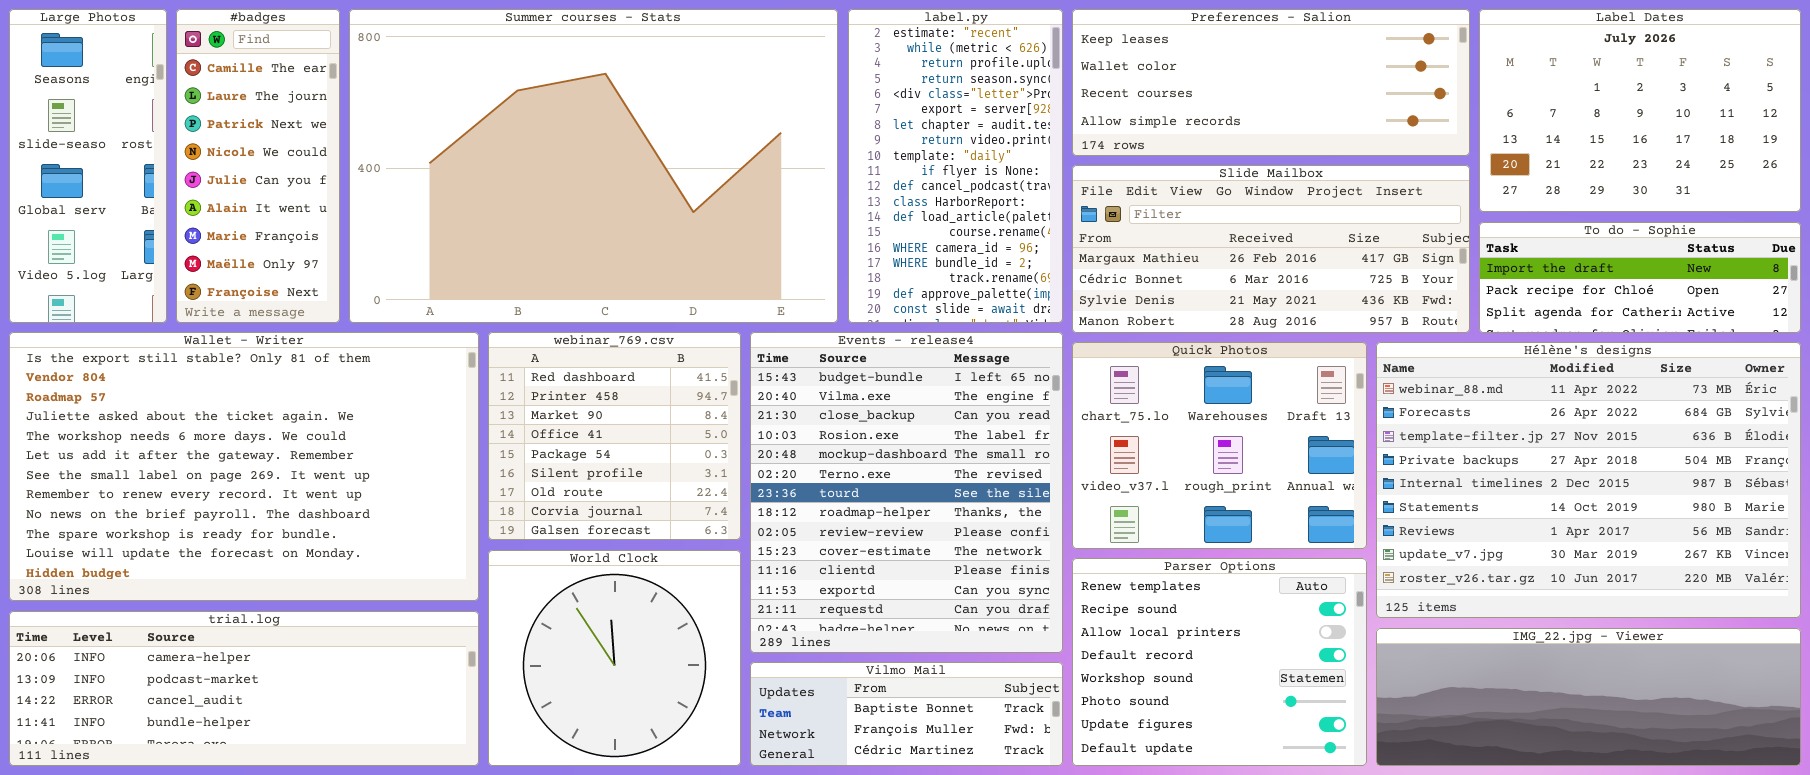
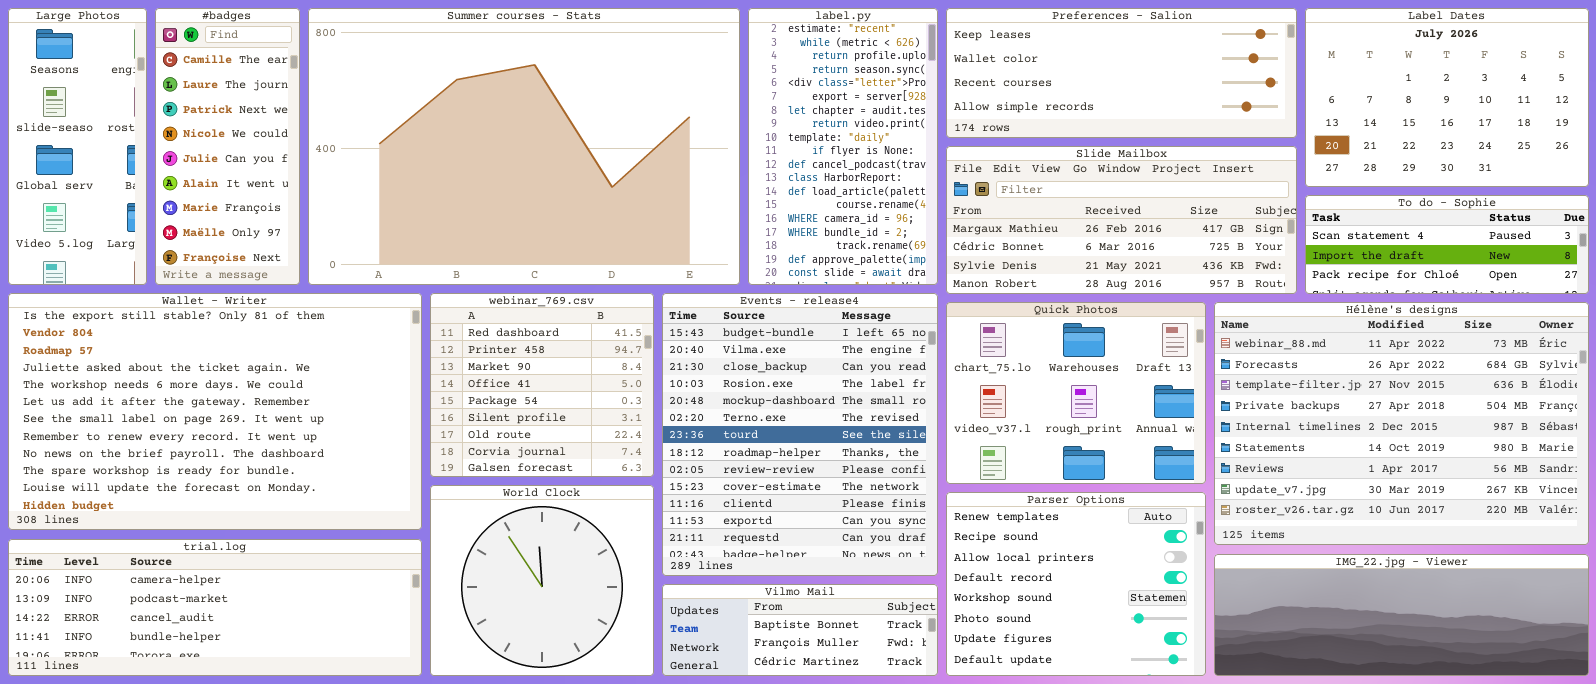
To do - Sophie: [1479,222,1801,333] -> [1305,195,1589,294], scrolled up 1 row

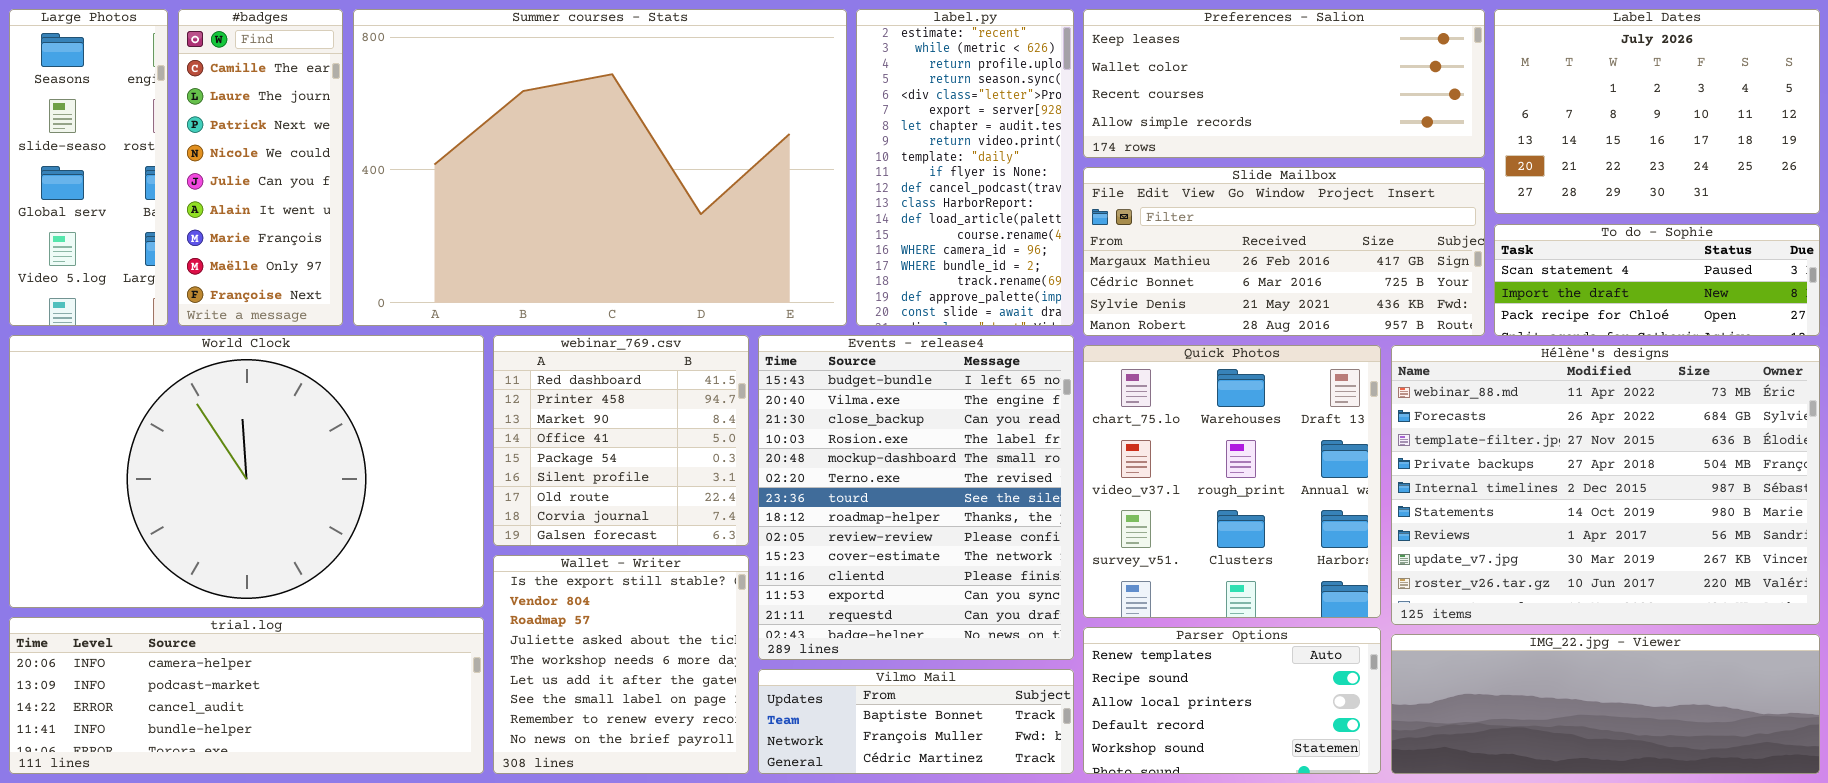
Wallet - Writer: [8,293,422,530] -> [493,555,749,774], moved, resized
Quick Photos: [946,302,1206,484] -> [1083,345,1381,618], resized
World Clock: [430,485,654,676] -> [9,335,484,608], moved, resized
Parser Options: [946,492,1206,676] -> [1083,627,1381,774], resized

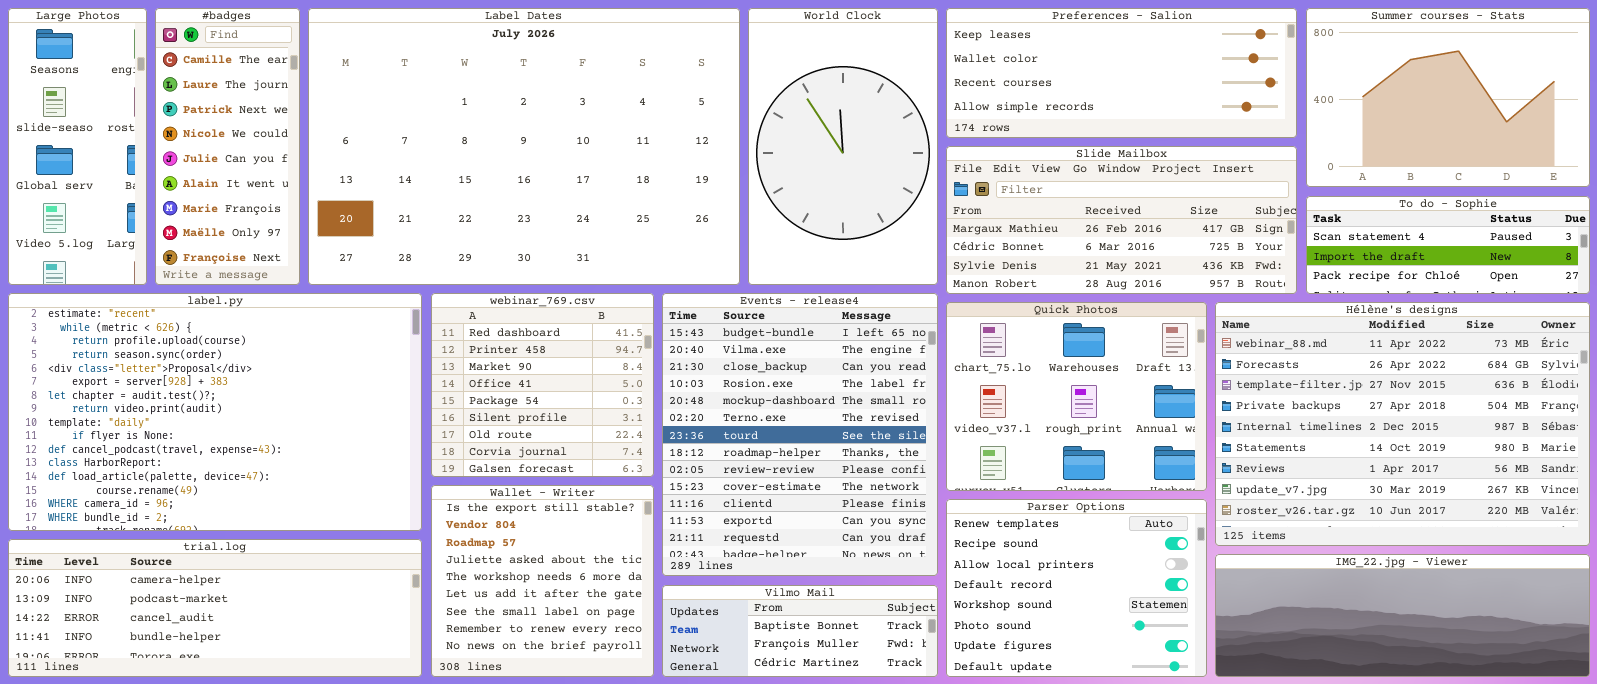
Summer courses - Stats: [353,9,847,326] -> [1306,8,1590,187], moved, resized
label.py: [856,9,1074,326] -> [8,293,422,531], moved, resized
Label Dates: [1494,9,1820,214] -> [308,8,740,285], moved, resized
World Clock: [9,335,484,608] -> [748,8,938,285], moved, resized
Quick Photos: [1083,345,1381,618] -> [946,302,1207,491], resized
Parser Options: [1083,627,1381,774] -> [946,499,1207,677], resized

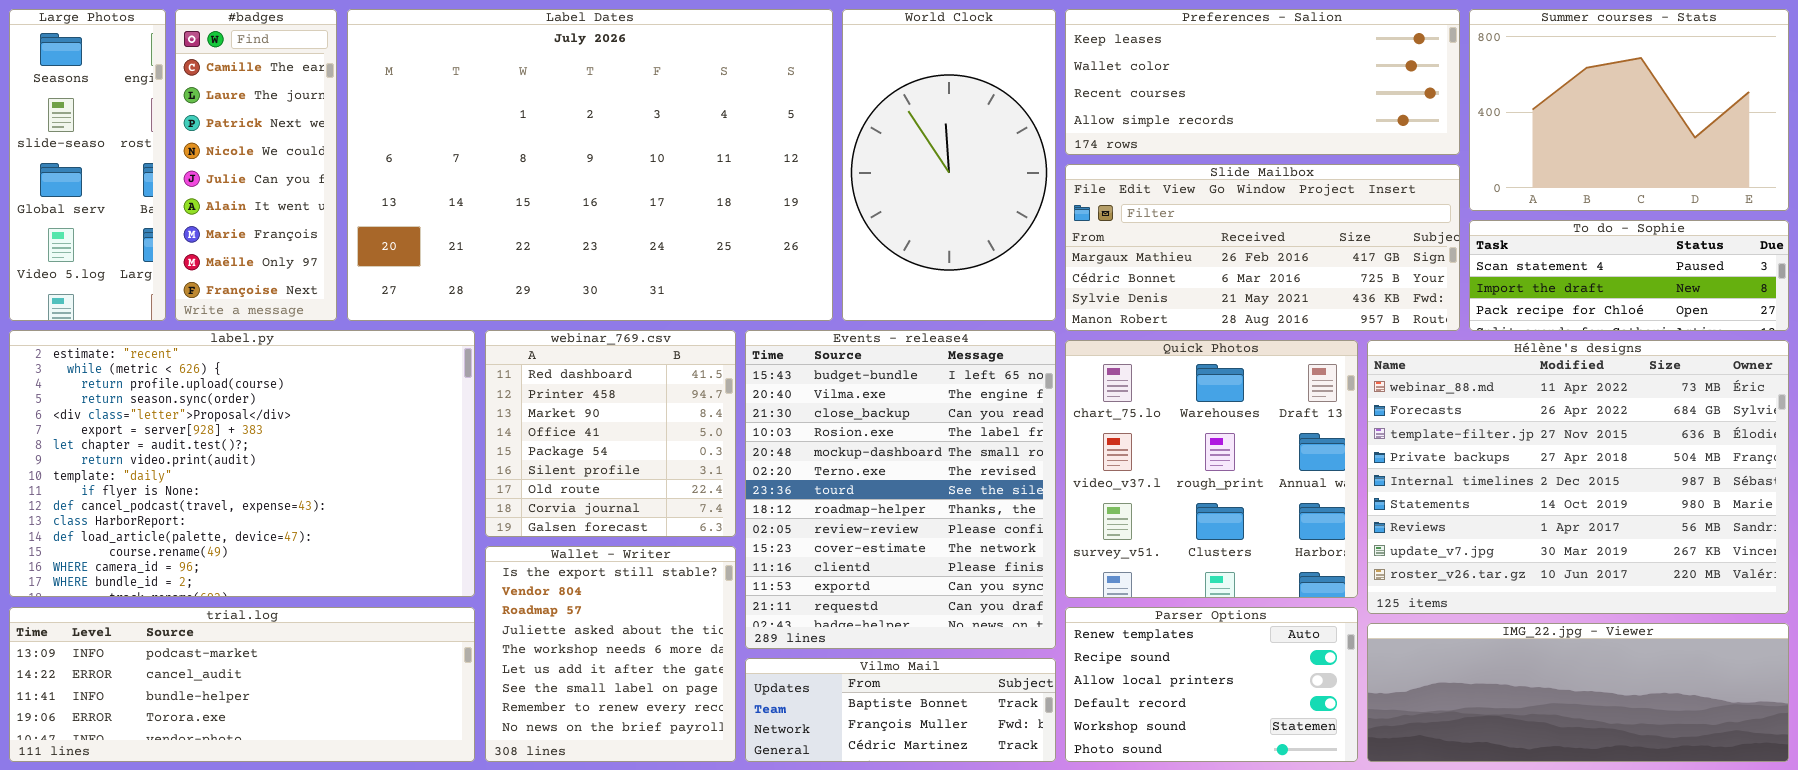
Quick Photos: [946,302,1207,491] -> [1065,340,1358,598], resized
Parser Options: [946,499,1207,677] -> [1065,607,1358,762], resized
trial.log: [8,539,422,677] -> [9,607,475,762], scrolled down 1 row

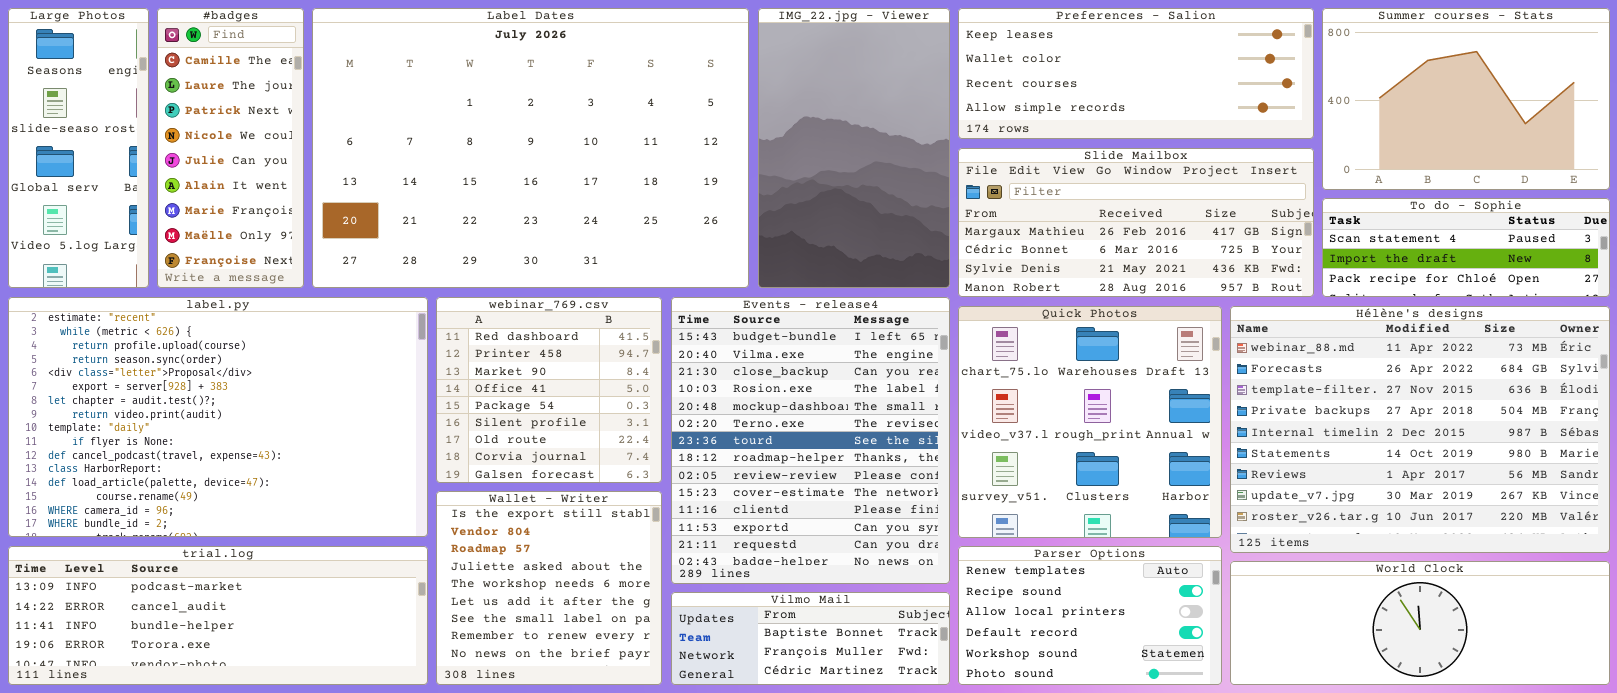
World Clock: [842,9,1056,321] -> [1230,561,1610,685], moved, resized
IMG_22.jpg - Viewer: [1367,623,1789,762] -> [758,8,950,288], moved, resized

